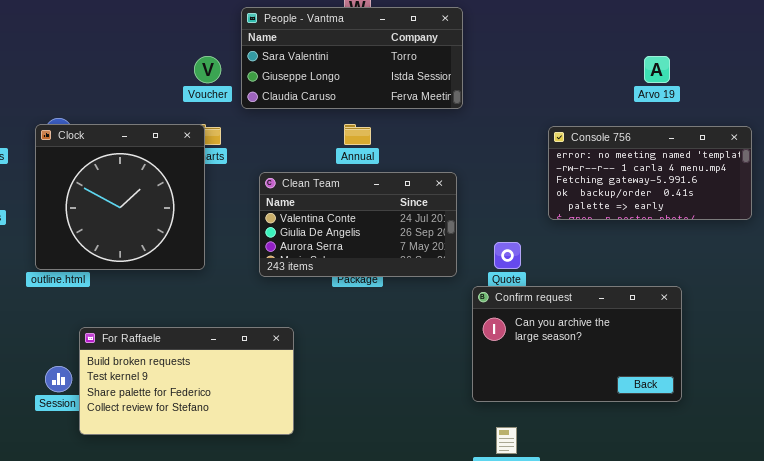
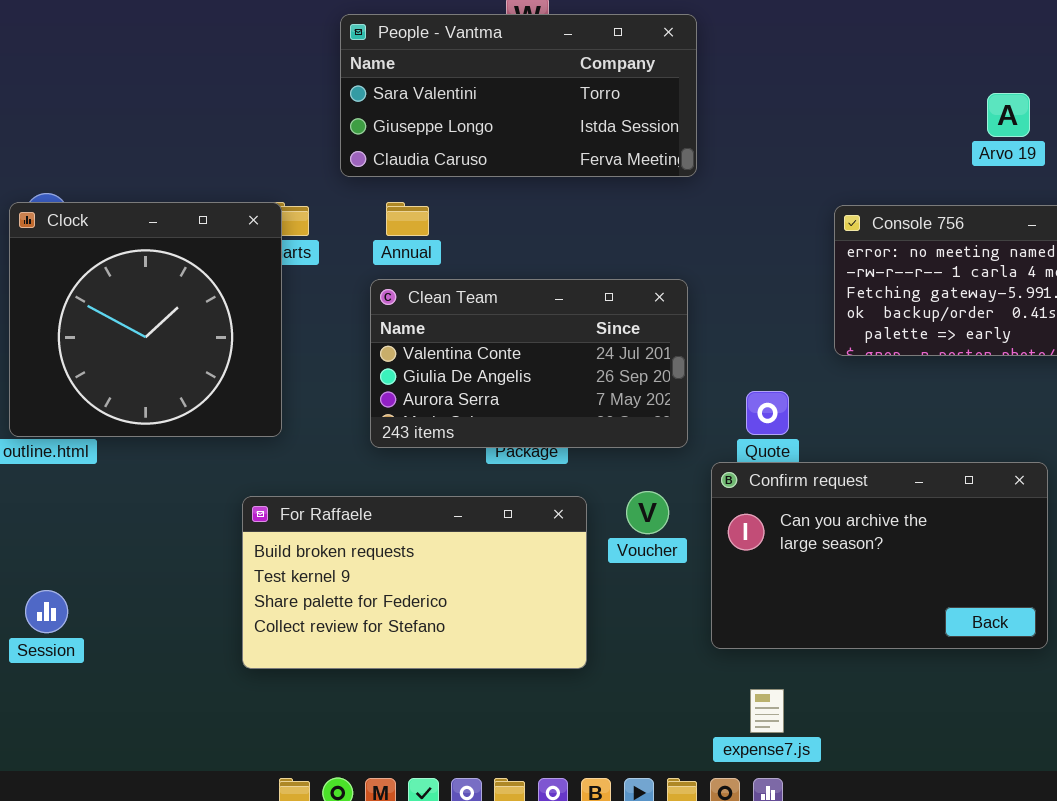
Voucher: [194,56,221,83] -> [626,491,669,534], moved
Annual: [344,124,371,145] -> [386,202,429,236], moved
For Raffaele: [79,327,294,435] -> [242,496,587,669], moved

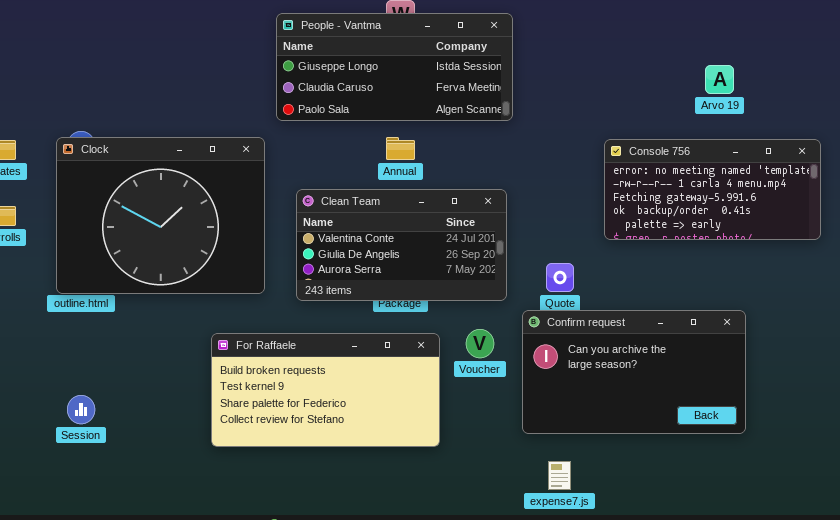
People - Vantma: [340,14,697,177] -> [276,13,513,121], scrolled down 1 row
Clock: [9,202,282,437] -> [56,137,265,294], resized
Annual: [386,202,429,236] -> [386,137,415,160], moved

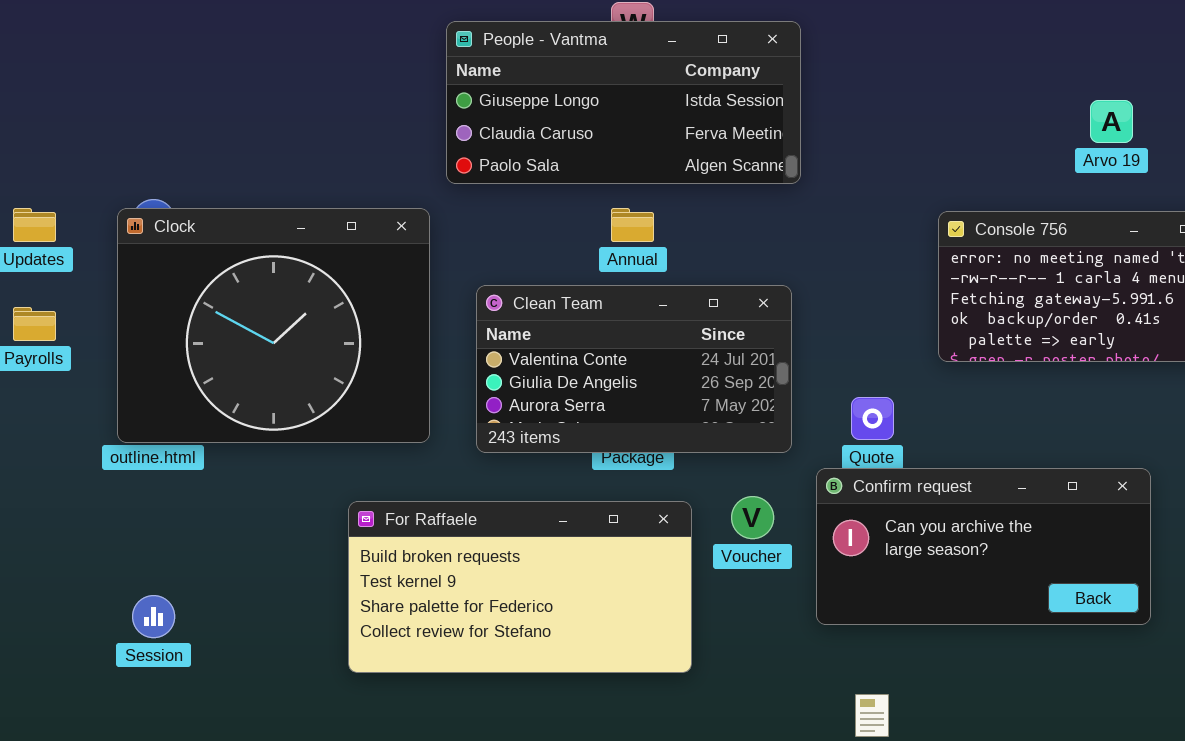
Confirm request: [522,310,746,434] -> [816,468,1151,625], resized

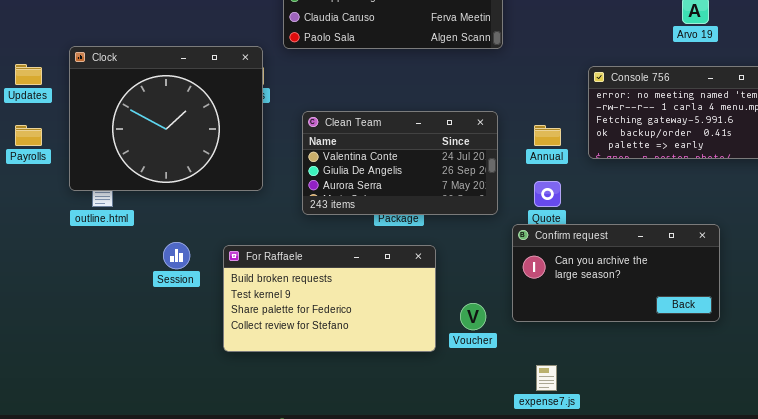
Clock: [117,208,430,443] -> [69,46,263,191], moved
Annual: [611,208,654,242] -> [534,125,561,146], moved
Voucher: [731,496,774,539] -> [460,303,486,330], moved
Session: [132,595,175,638] -> [163,242,190,269], moved

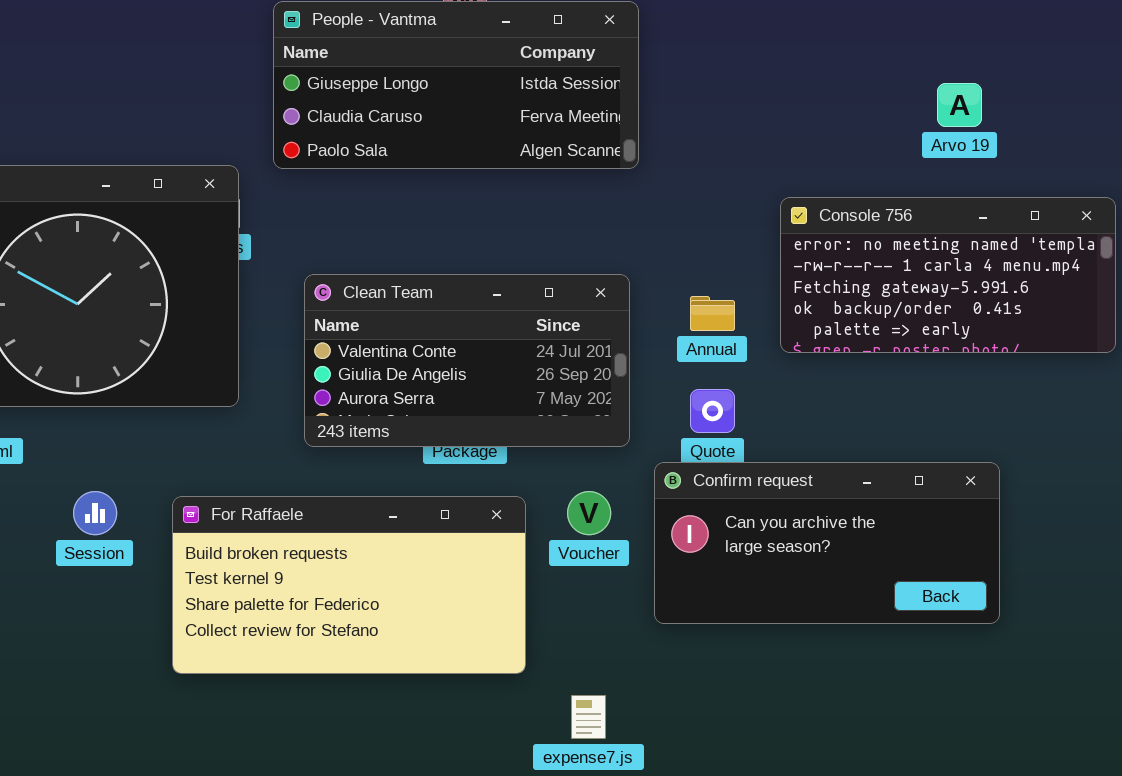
Voucher: [460,303,486,330] -> [567,491,611,535], moved
expense7.js: [536,365,557,391] -> [571,695,606,739], moved

